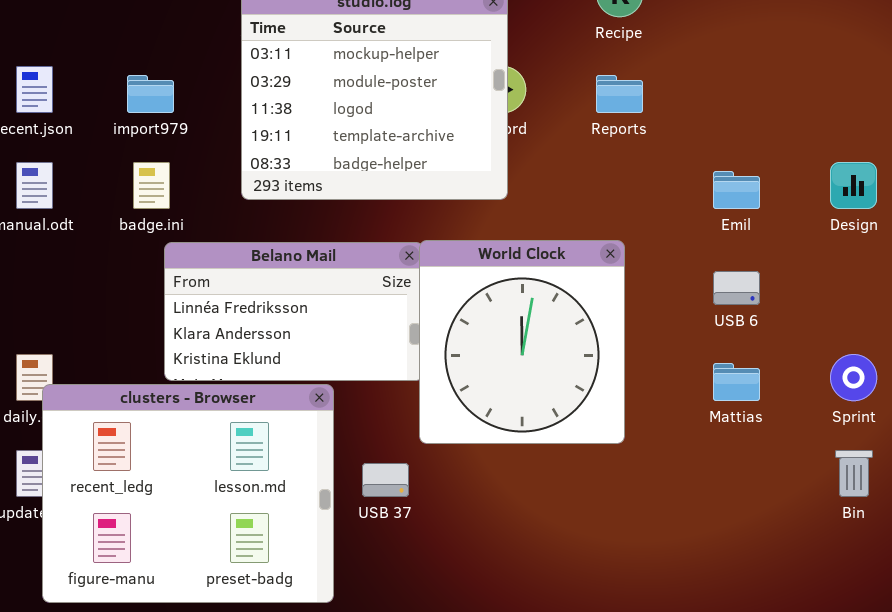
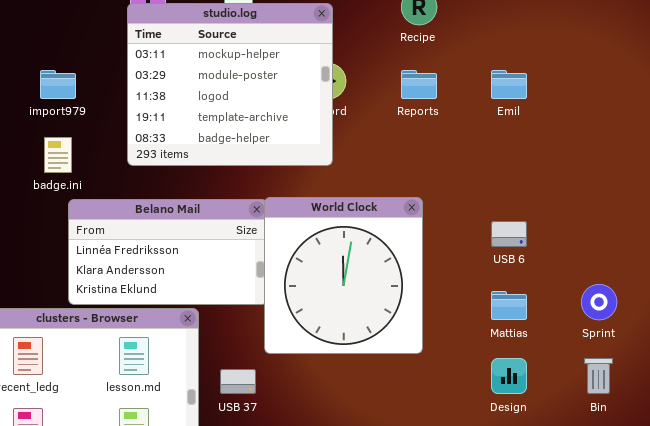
Design: [830,162,877,209] -> [491,358,527,394], moved
Emil: [713,171,760,209] -> [491,70,527,99], moved

